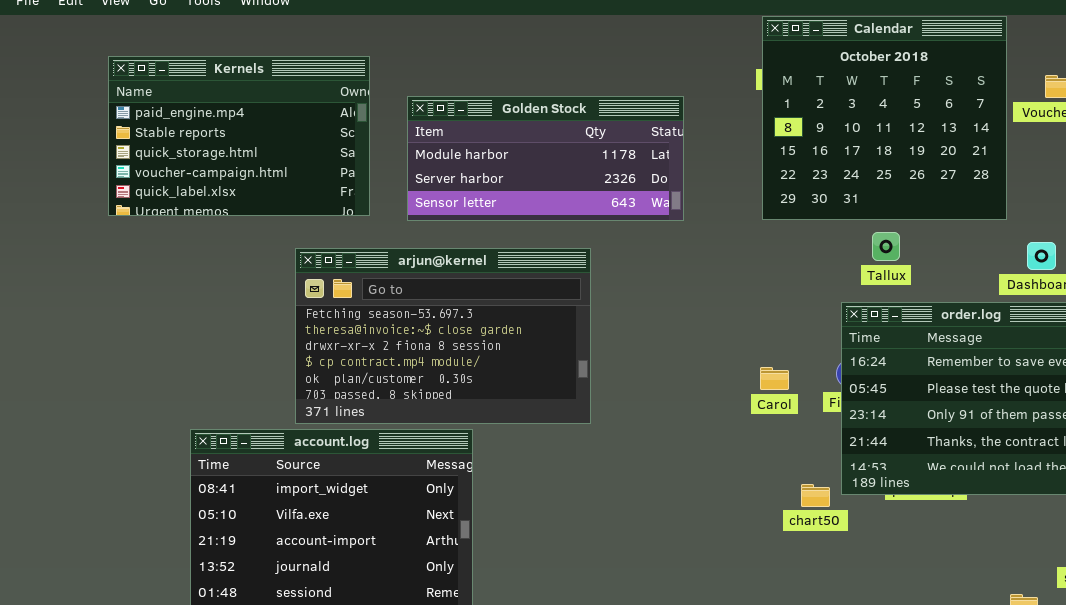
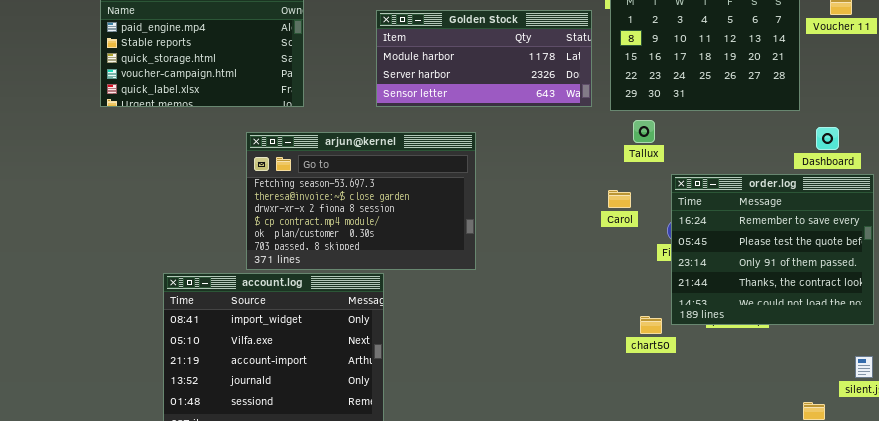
Golden Stock: [407,96,684,221] -> [376,10,592,107], moved
Tallux: [872,232,900,261] -> [633,120,655,143], moved
Carol: [760,367,789,390] -> [608,190,631,208], moved

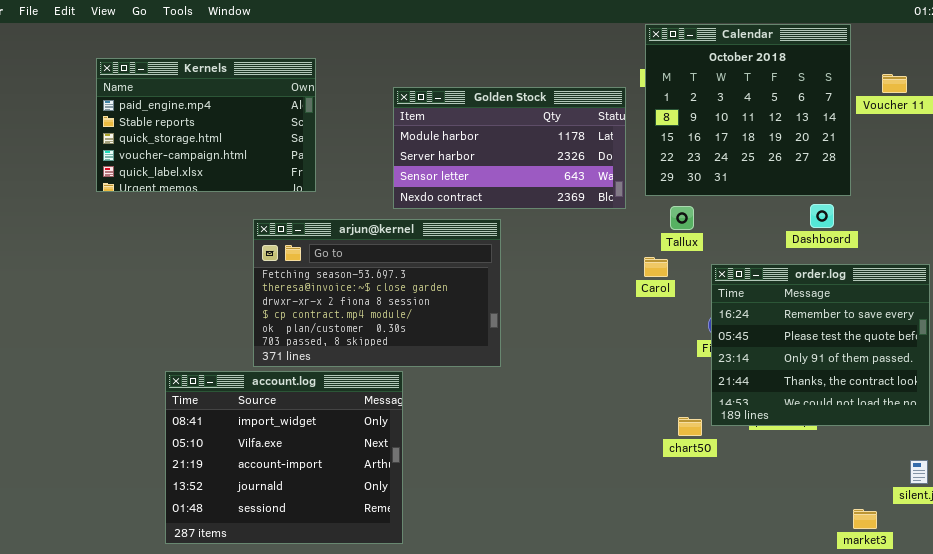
Golden Stock: [376,10,592,107] -> [393,87,626,209], resized
Dashboard: [816,127,839,150] -> [810,204,834,228], moved
Carol: [608,190,631,208] -> [644,257,668,277], moved

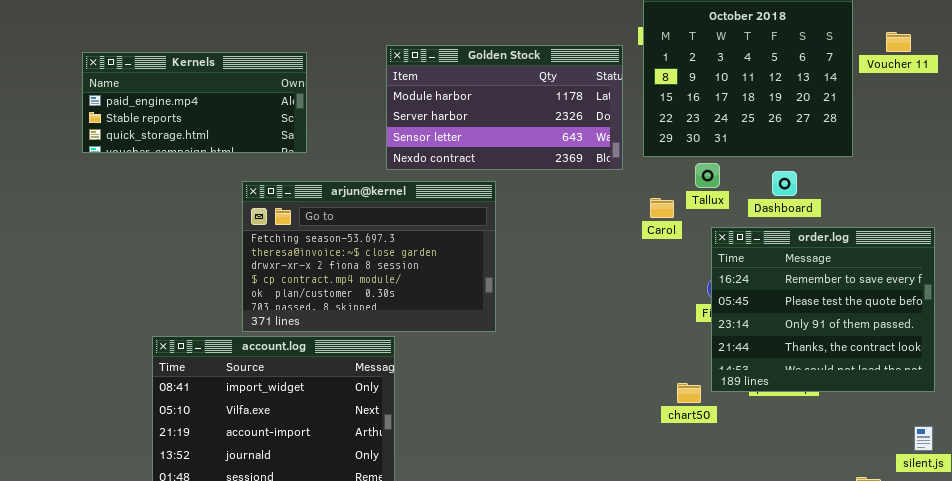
Kernels: [96,58,316,192] -> [82,52,307,153], resized
Dashboard: [810,204,834,228] -> [772,171,797,196], moved
Tallux: [670,206,694,230] -> [695,163,720,188], moved
Carol: [644,257,668,277] -> [650,198,674,218], moved

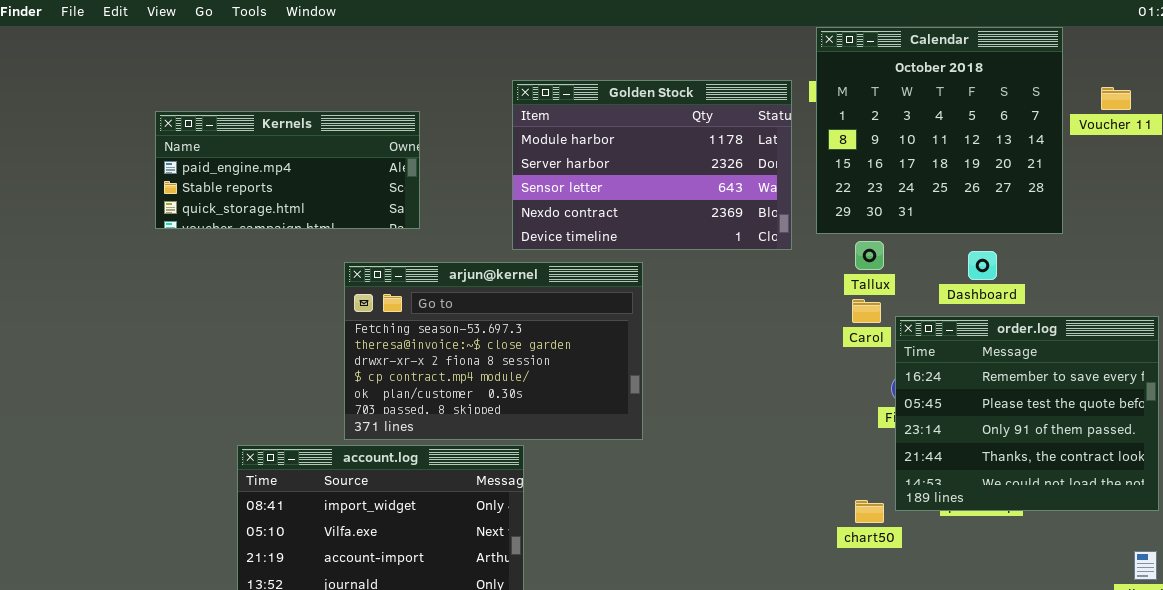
Golden Stock: [386,45,623,170] -> [512,80,792,250], resized
Tallux: [695,163,720,188] -> [855,241,884,270], moved
Carol: [650,198,674,218] -> [852,299,881,323], moved

